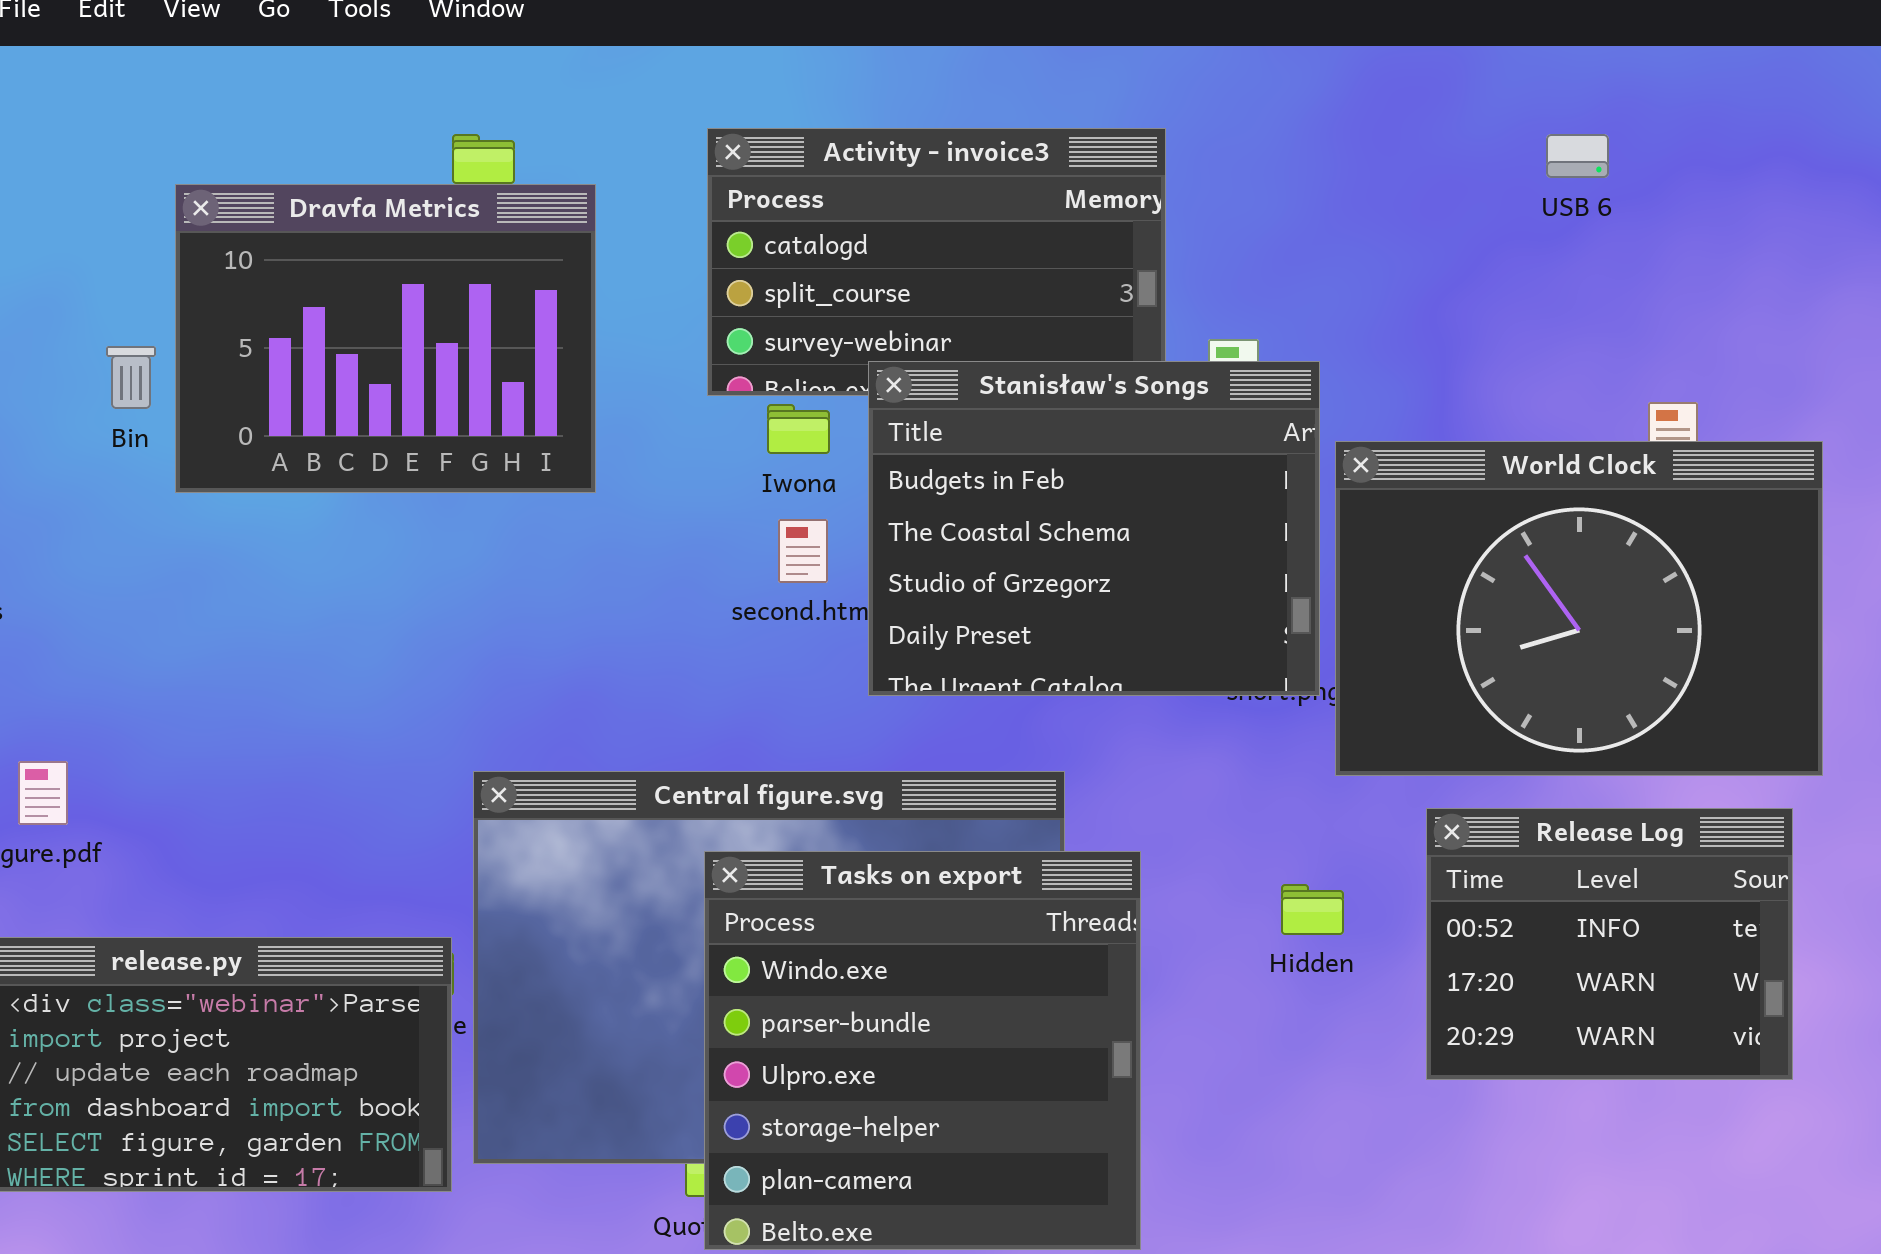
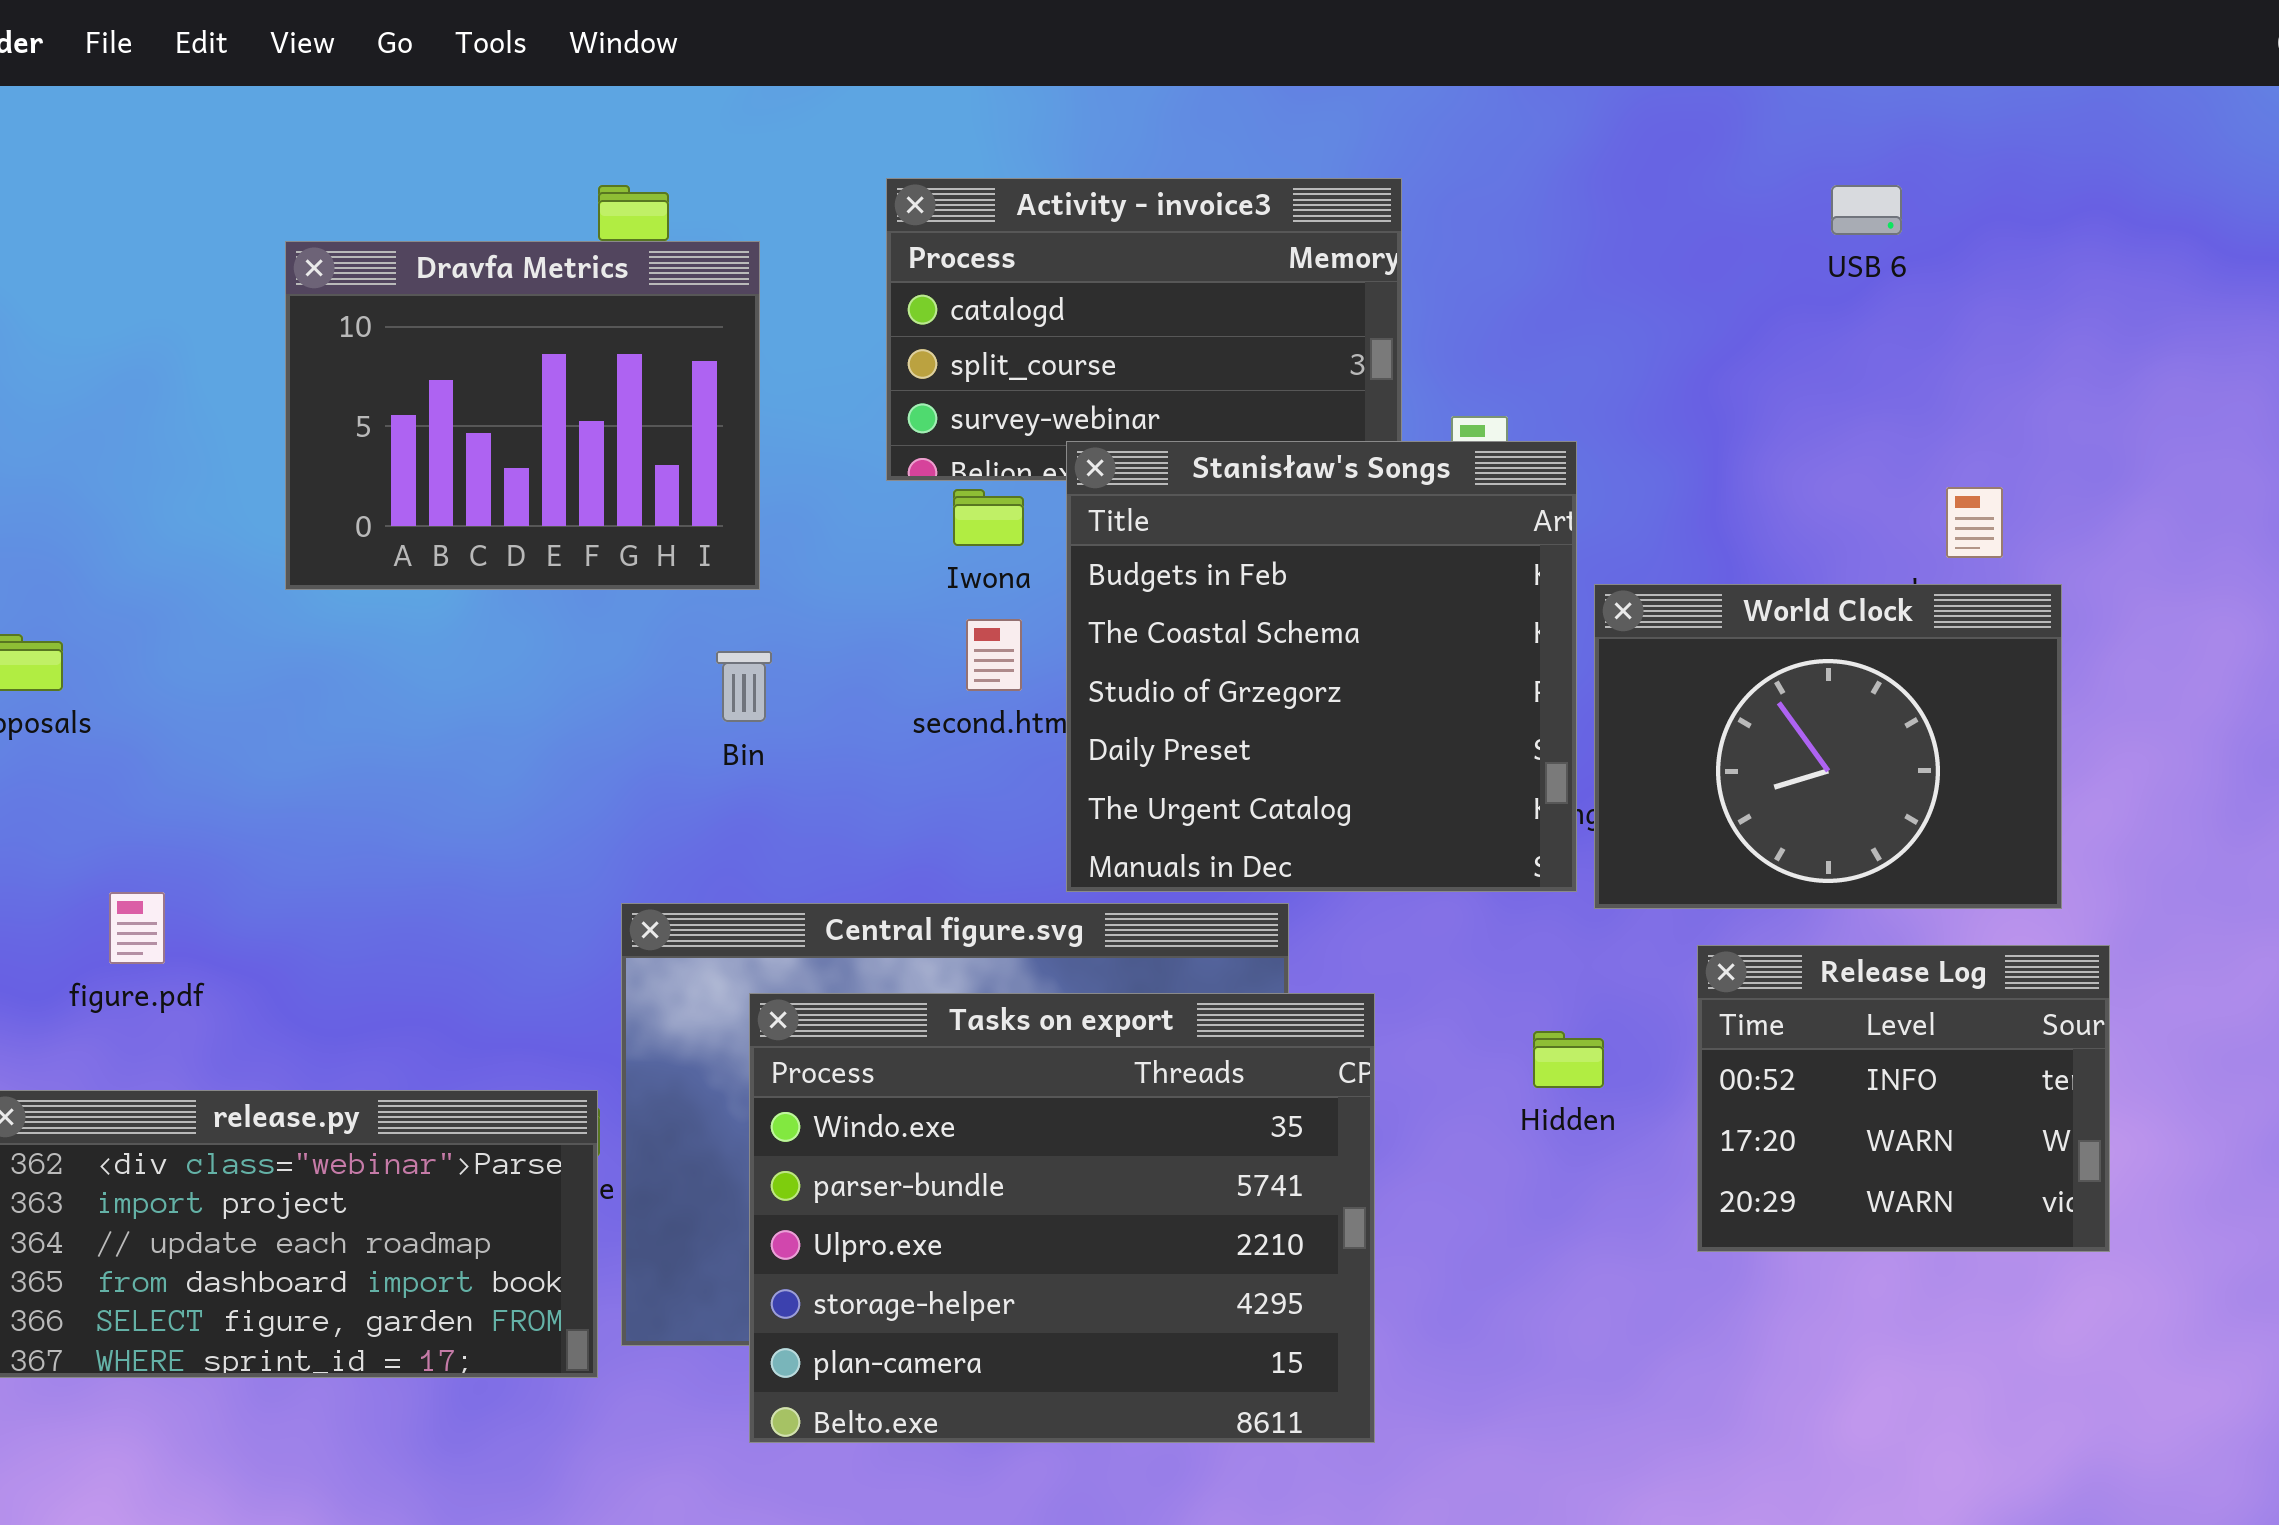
Bin: [106,346,156,409] -> [716,651,772,722], moved
Stanisław's Songs: [868,361,1320,696] -> [1066,441,1577,892], resized
World Clock: [1335,441,1823,776] -> [1594,584,2062,909], resized
Tasks on export: [704,851,1141,1250] -> [749,993,1375,1443], resized

